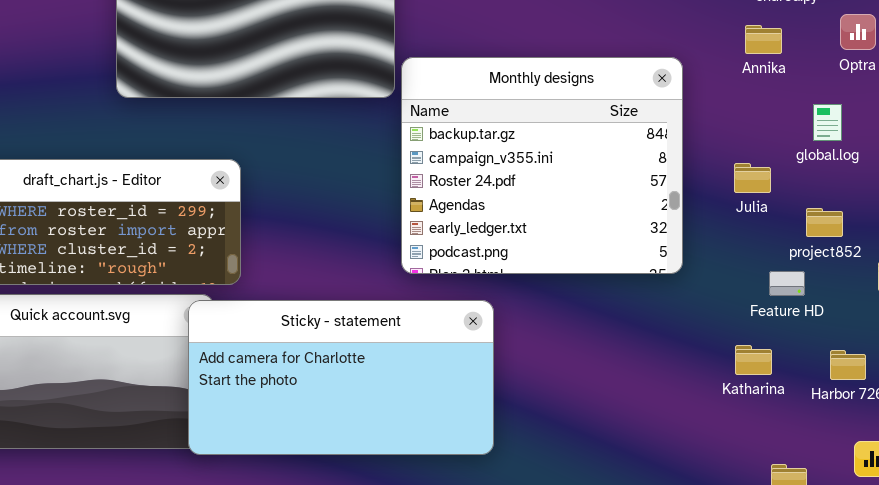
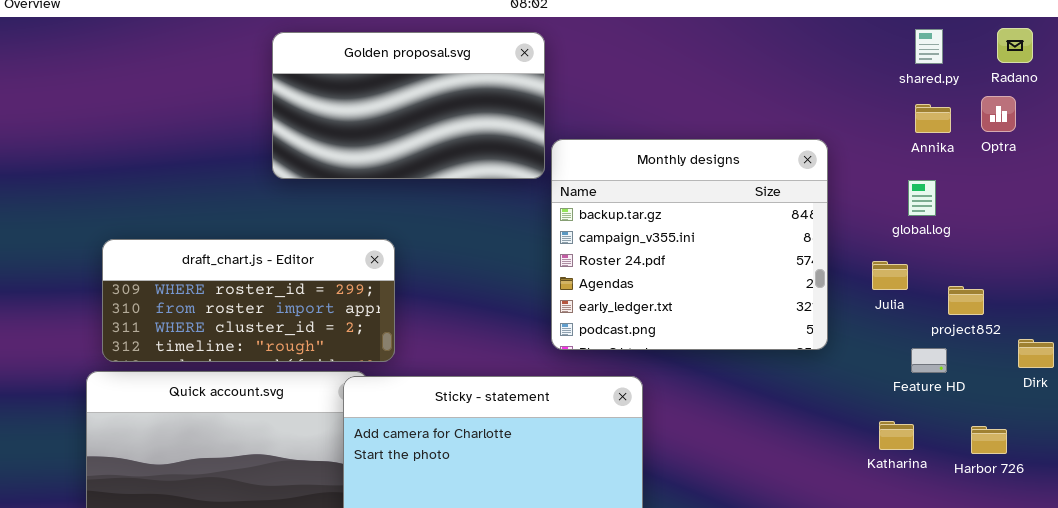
Annika: [745,25,782,54] -> [915,104,951,133], moved
global.log: [813,104,842,141] -> [908,180,936,216], moved
Julia: [734,163,771,193] -> [872,261,908,290], moved

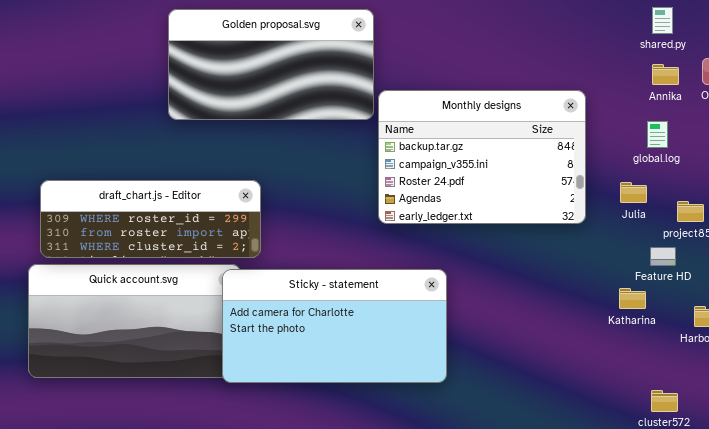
Monthly designs: [551,139,828,350] -> [378,90,586,224], resized
draft_chart.js - Editor: [102,239,395,362] -> [40,180,261,258], resized
Katharina: [879,421,914,450] -> [619,288,646,309], moved

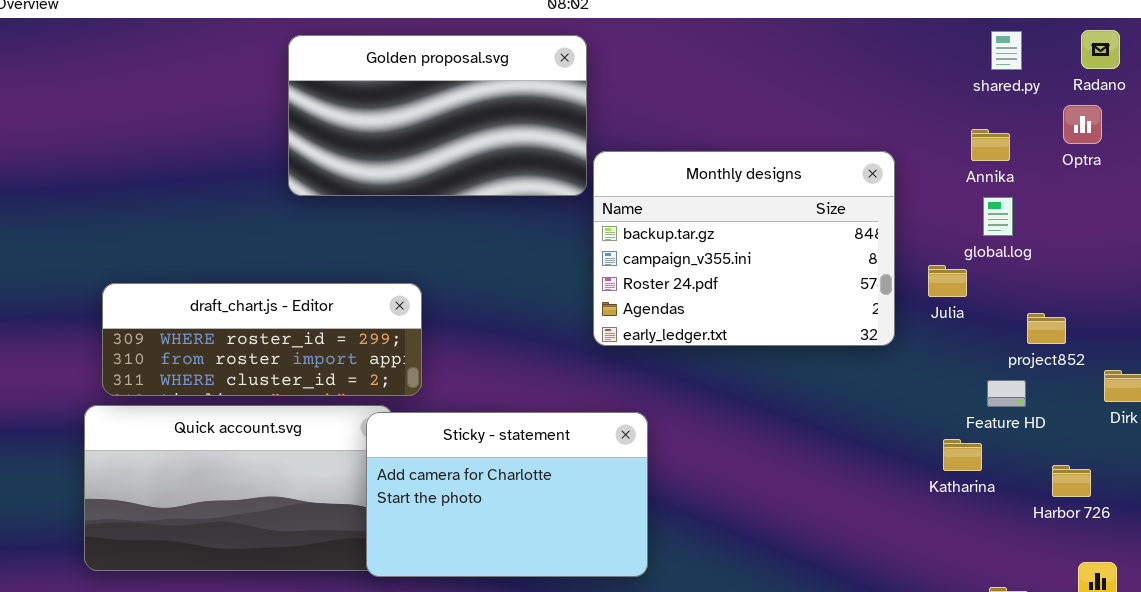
Annika: [652,64,679,85] -> [971,129,1010,161], moved
Julia: [620,182,647,203] -> [928,265,967,297], moved
Sticky - statement: [222,269,447,383] -> [366,412,648,577], resized

